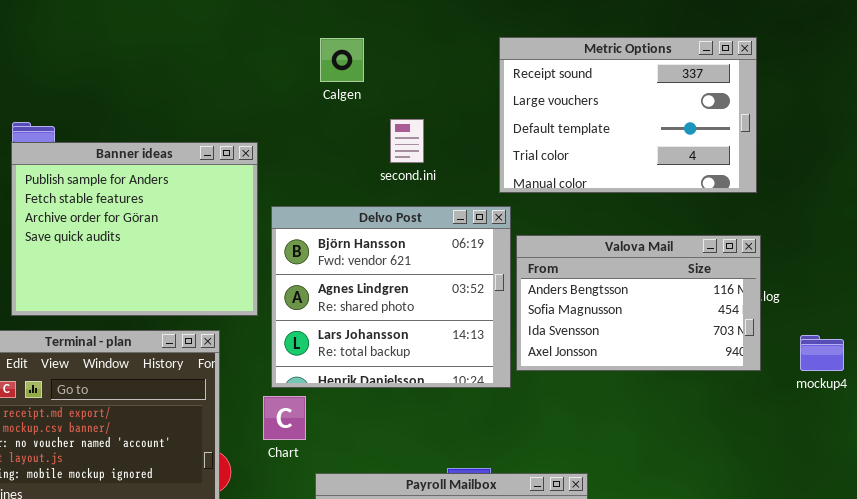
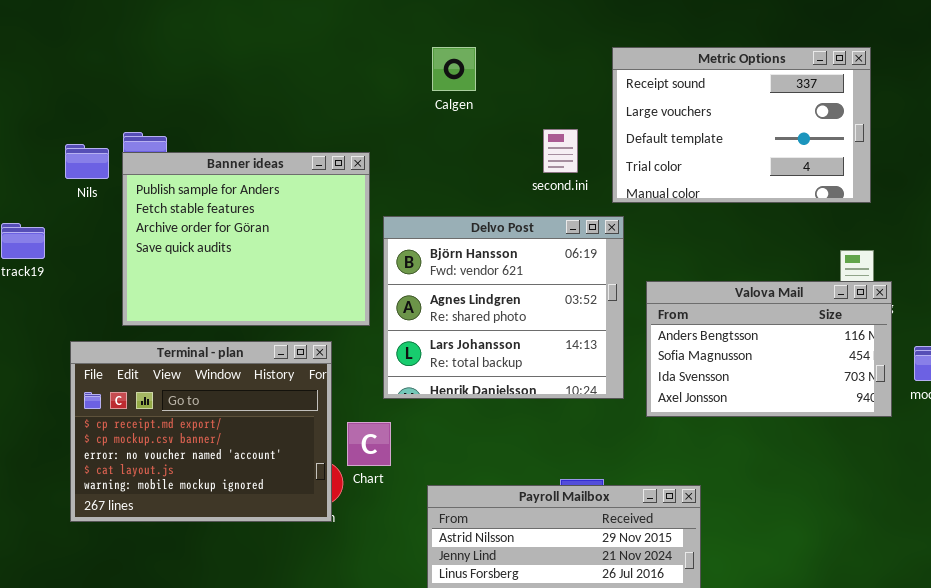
second.ini: [390,119,424,163] -> [543,129,578,173], moved
Valova Mail: [516,235,761,371] -> [646,281,892,417], moved
Chart: [263,396,306,440] -> [347,422,391,466], moved

